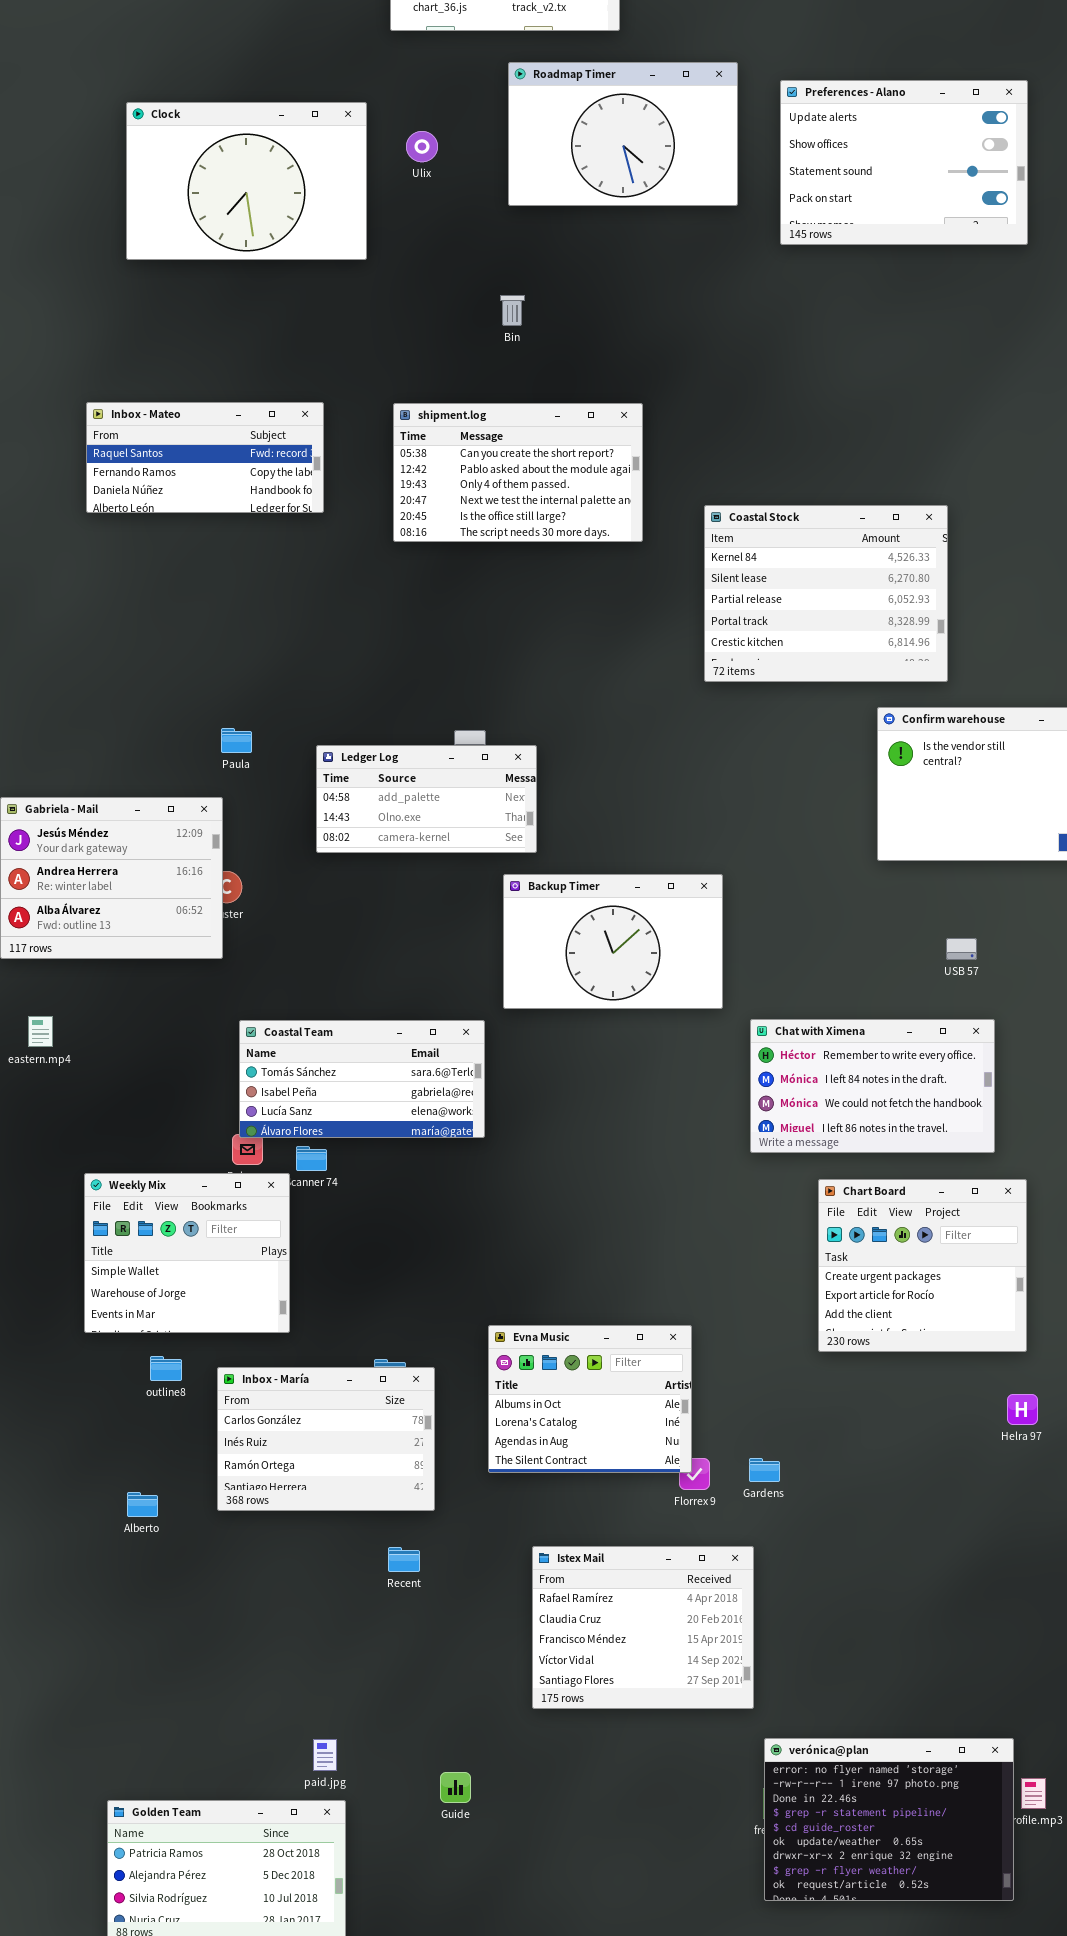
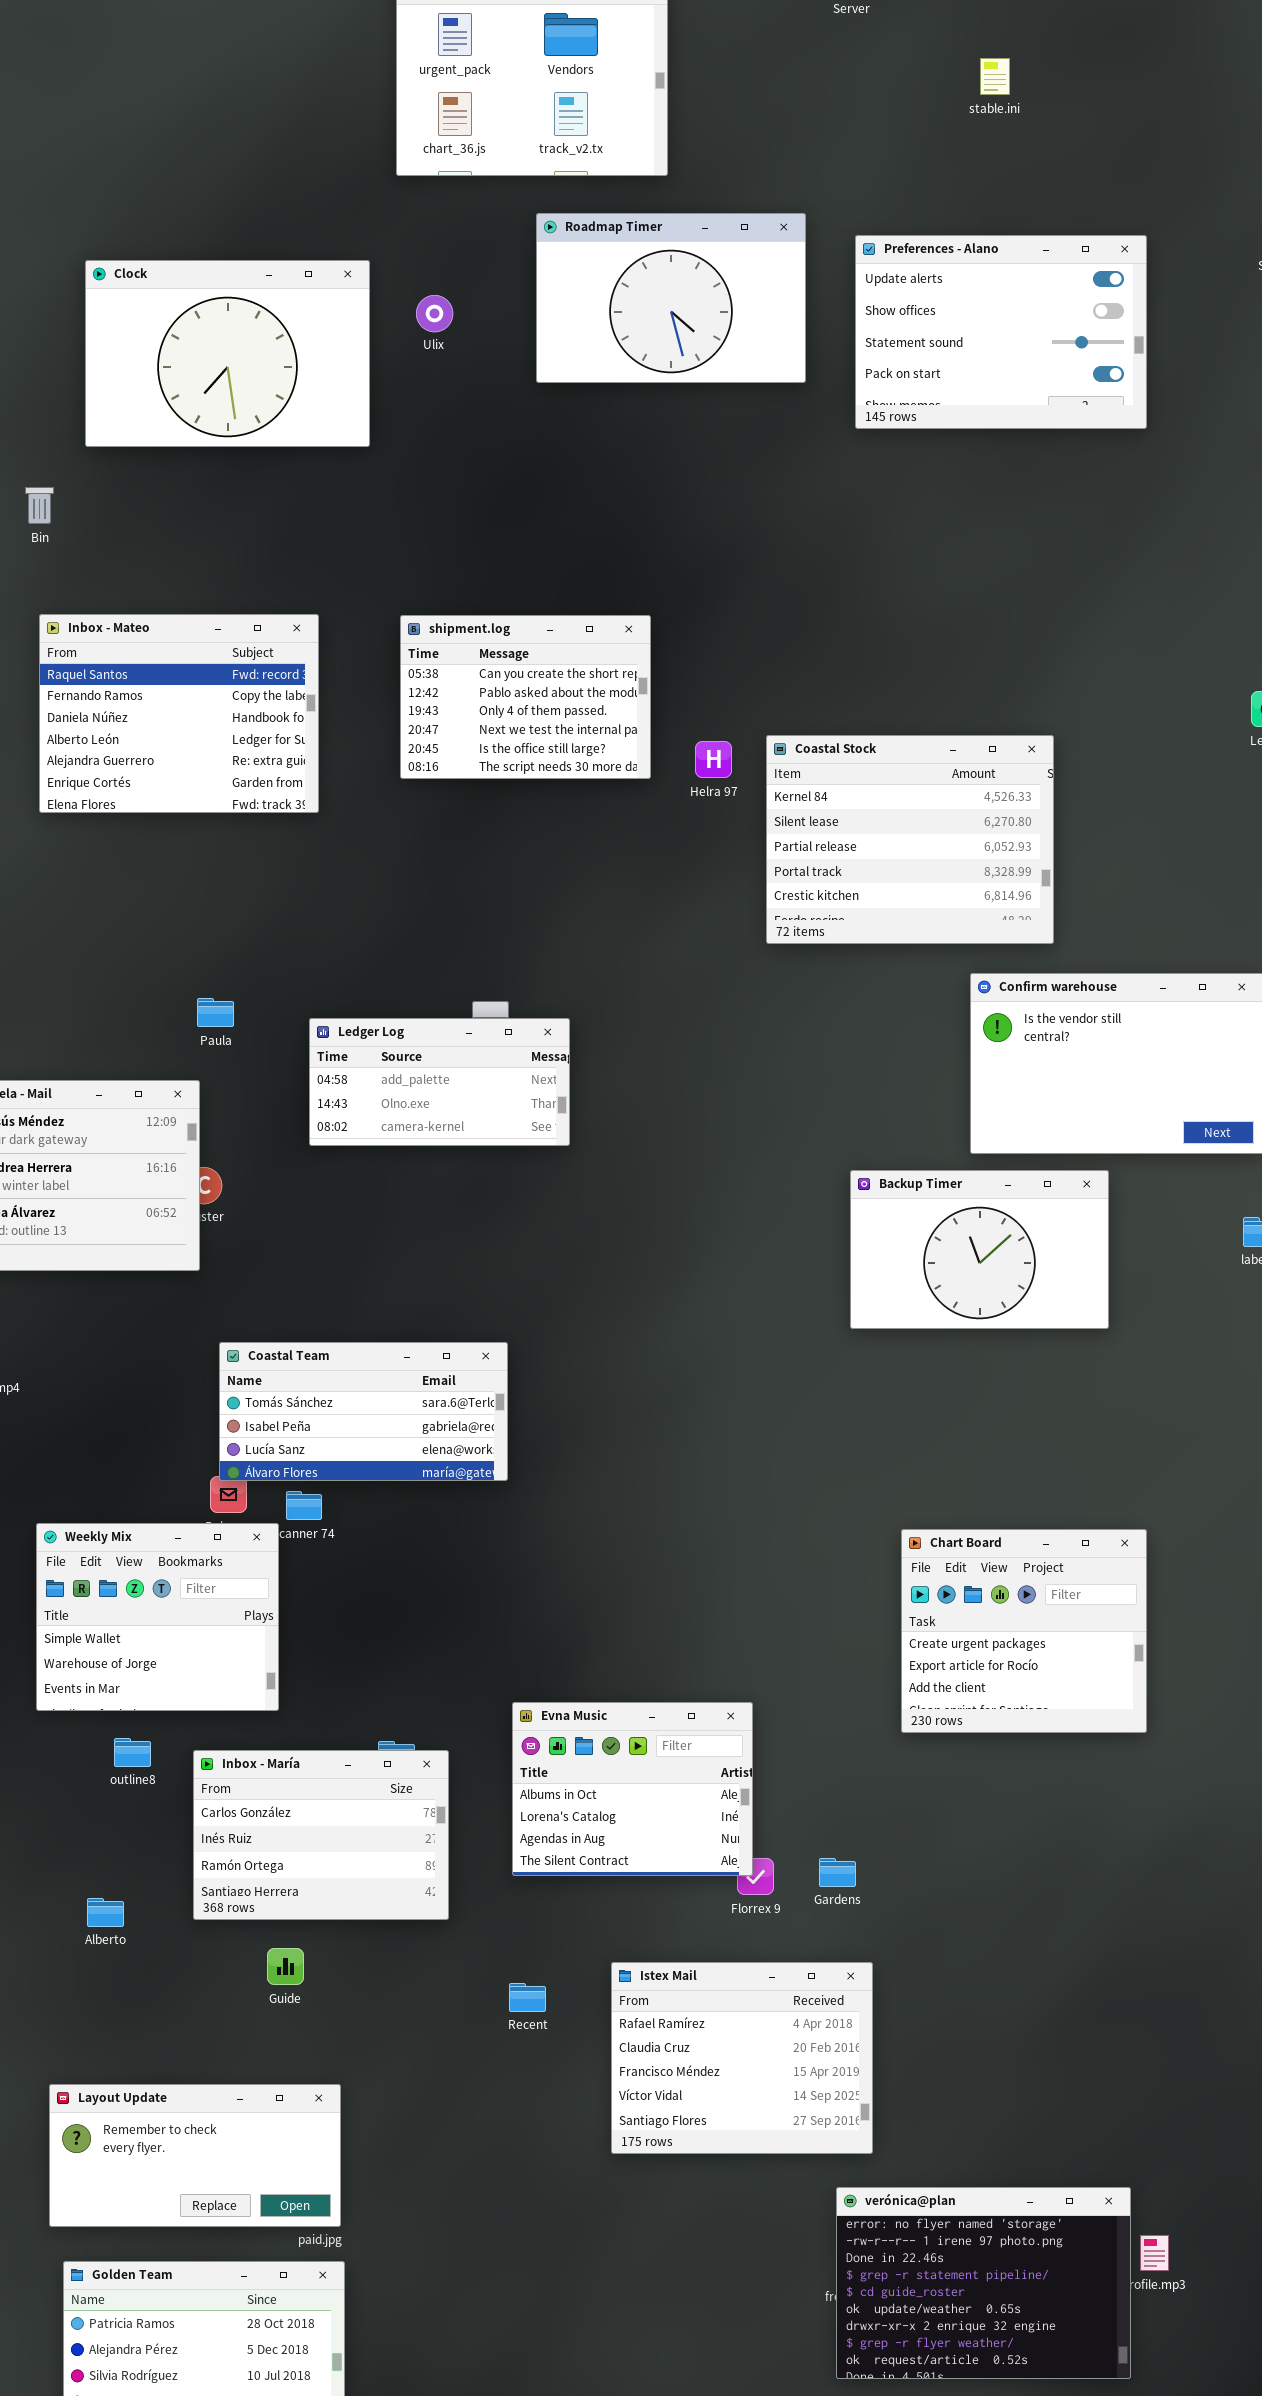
Bin: [500,295,525,326] -> [25,487,54,524], moved
Inbox - Mateo: [86,402,324,513] -> [39,614,319,813], resized
shipment.log: [393,403,643,542] -> [400,615,651,779], resized
Backup Timer: [503,874,723,1009] -> [850,1170,1109,1329], moved
Chat with Ximena: [750,1019,995,1153] -> none, closed
Helra 97: [1007,1394,1038,1425] -> [695,741,732,778], moved
Istex Mail: [532,1546,754,1709] -> [611,1962,873,2154], moved
Recent: [388,1547,420,1572] -> [509,1983,546,2012], moved
Layout Update: none -> [49,2084,341,2227], opened
Guide: [440,1772,471,1803] -> [267,1948,304,1985], moved

